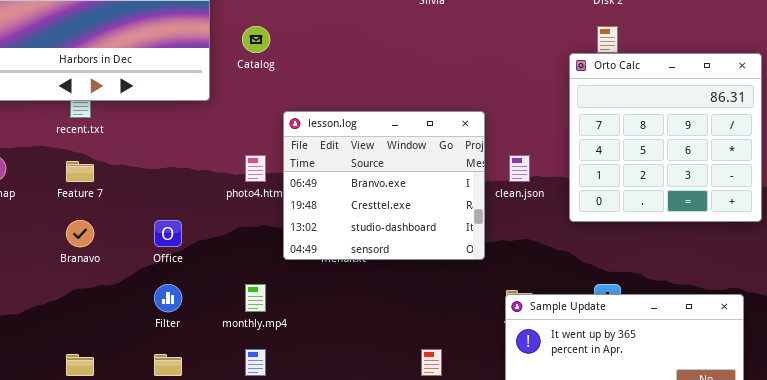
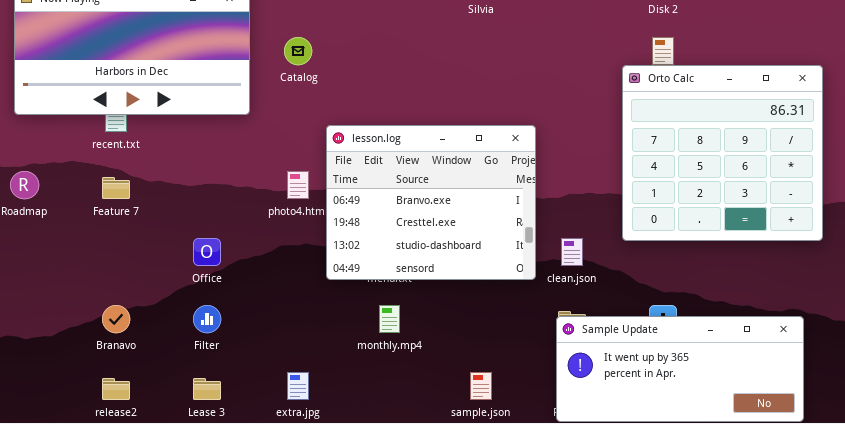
clean.json: [509,155,530,182] -> [561,238,583,266], moved
Branavo: [66,220,94,247] -> [102,305,130,333], moved
monthly.mp4: [245,284,266,312] -> [379,305,400,333], moved

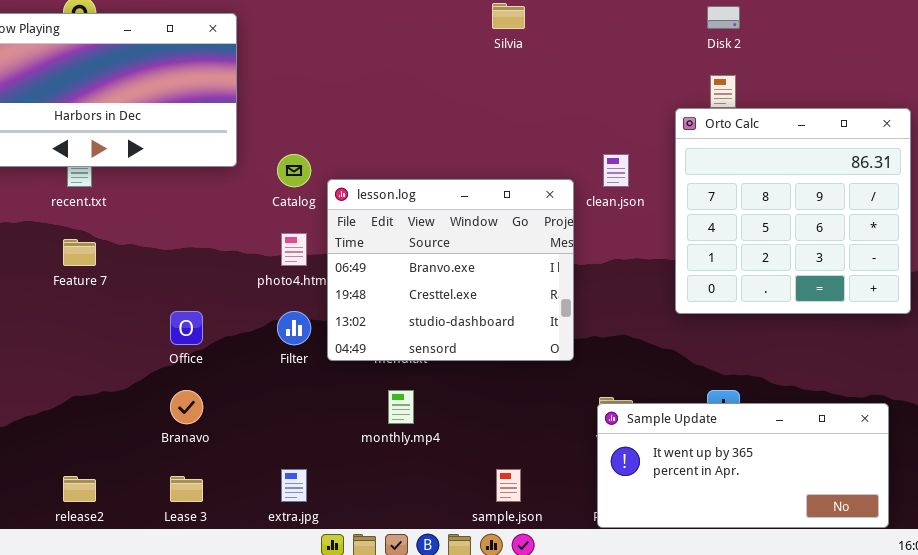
Catalog: [284,37,312,65] -> [277,154,311,187], moved
clean.json: [561,238,583,266] -> [603,154,629,187], moved
Branavo: [102,305,130,333] -> [170,390,203,424], moved
Filter: [193,305,221,333] -> [277,311,311,345], moved

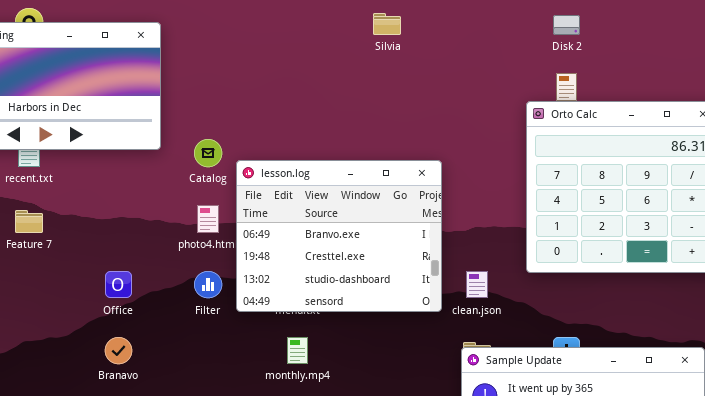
clean.json: [603,154,629,187] -> [466,271,488,298], moved

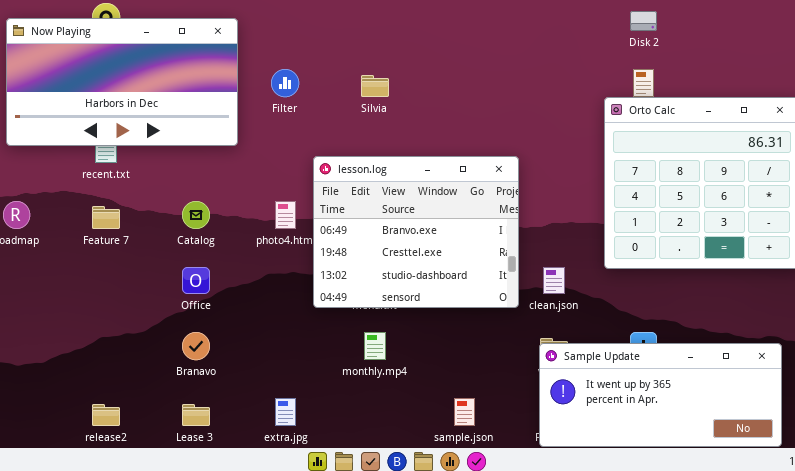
Silvia: [373,13,401,35] -> [361,75,389,97], moved
Catalog: [194,139,222,167] -> [182,201,210,229], moved
Filter: [194,271,222,298] -> [271,69,299,97], moved

